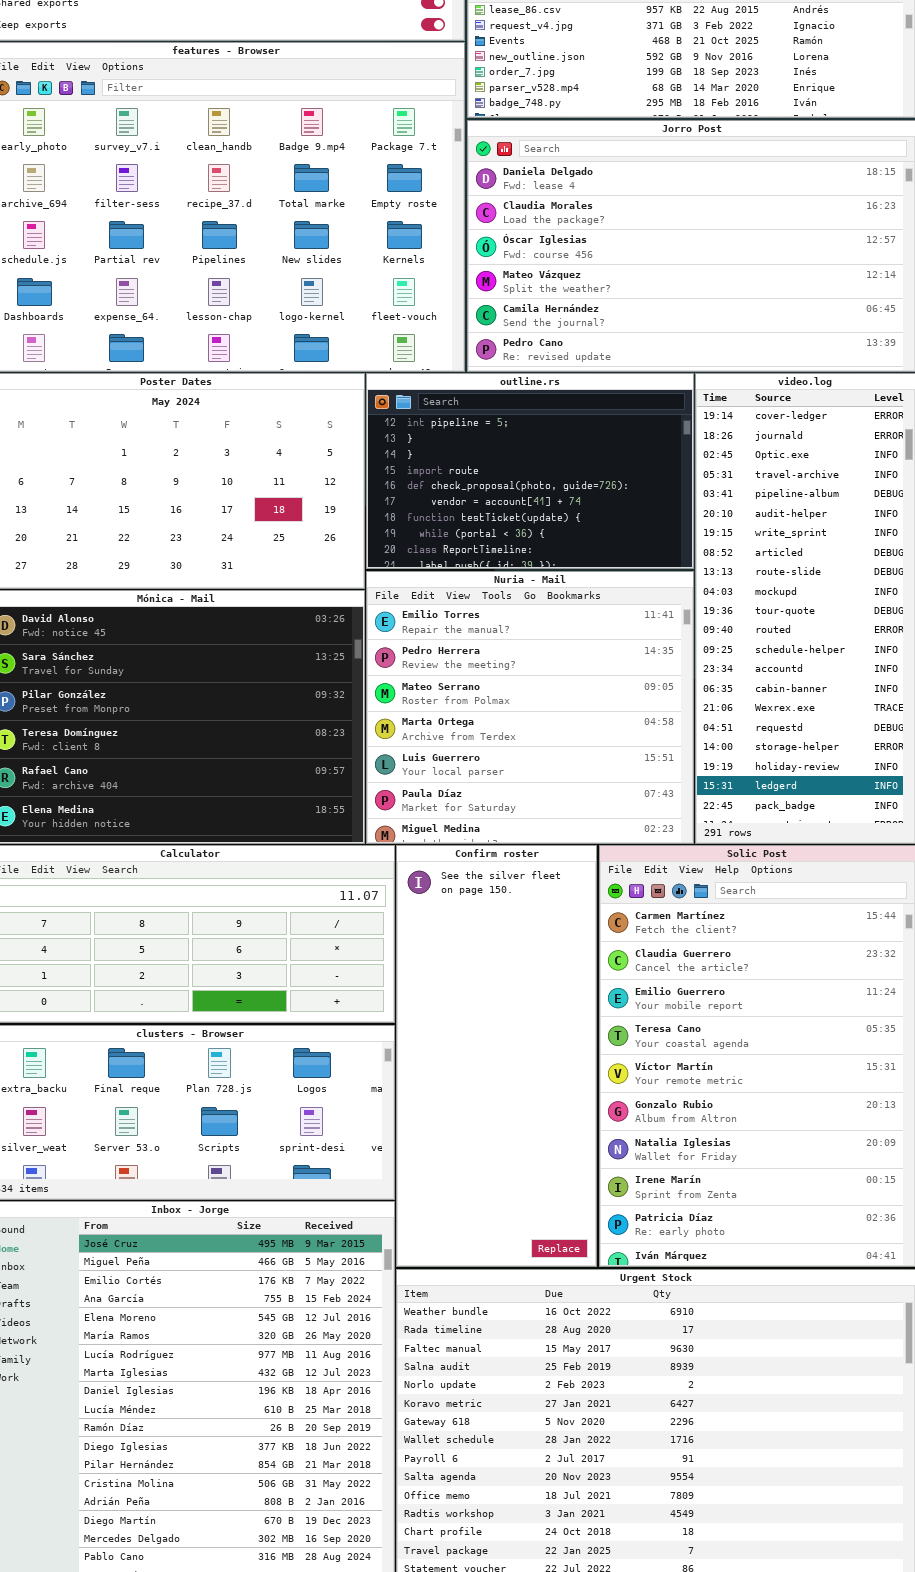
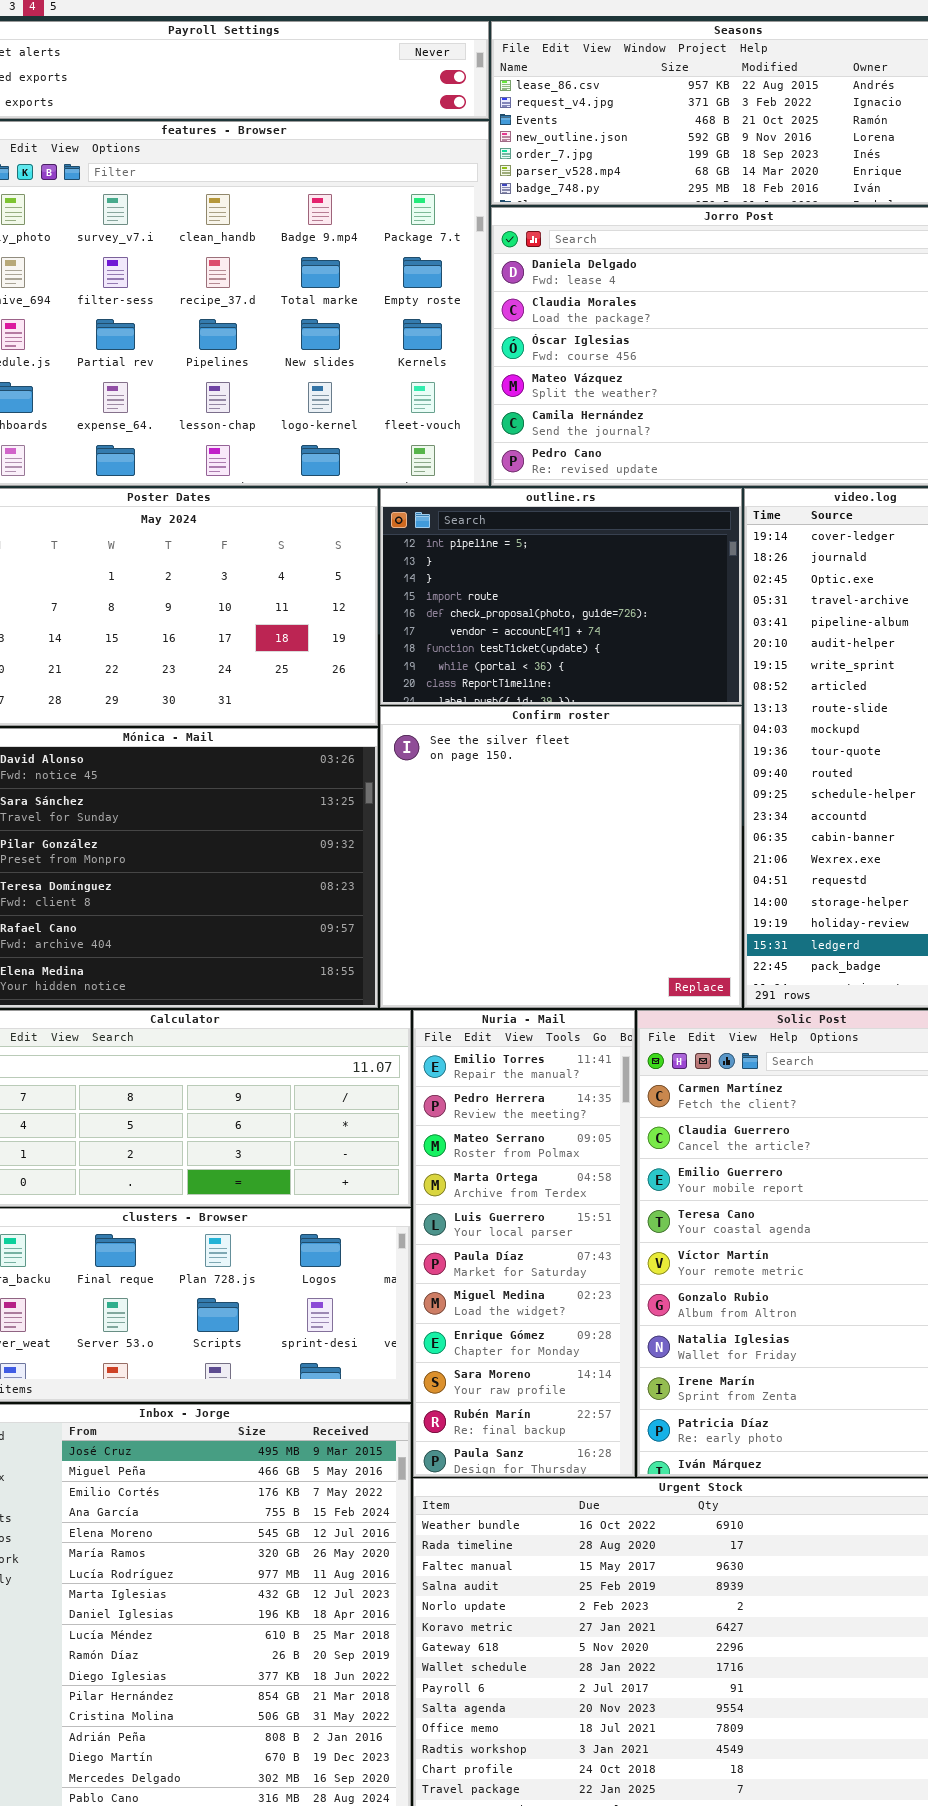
Nuria - Mail: [366,571,694,844] -> [413,1010,635,1477], moved, resized
Confirm roster: [396,845,597,1267] -> [380,706,742,1008], moved, resized

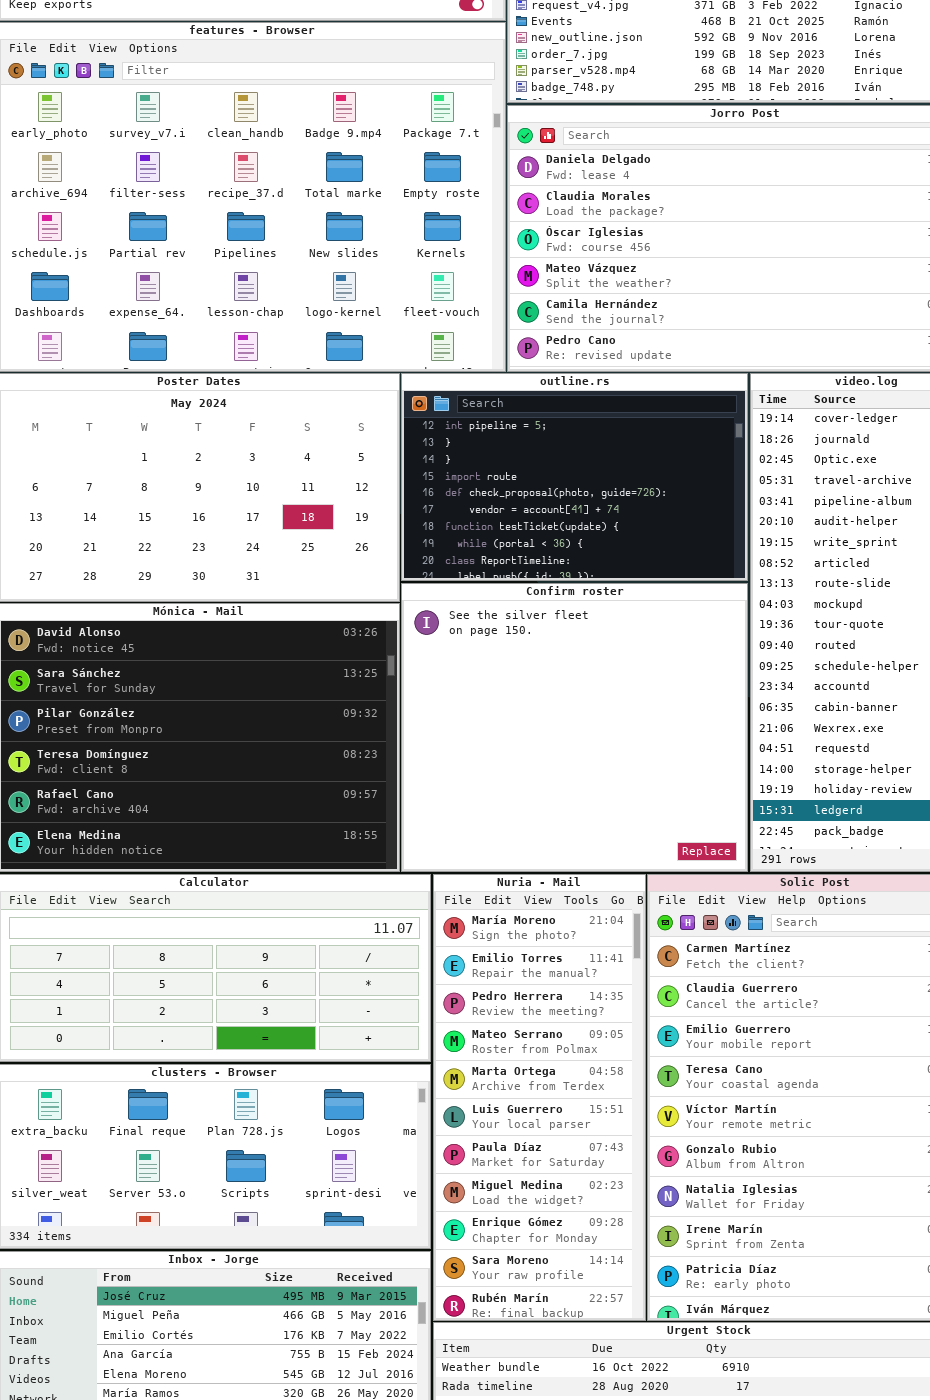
Nuria - Mail: [413,1010,635,1477] -> [433,874,646,1321], scrolled up 1 row

